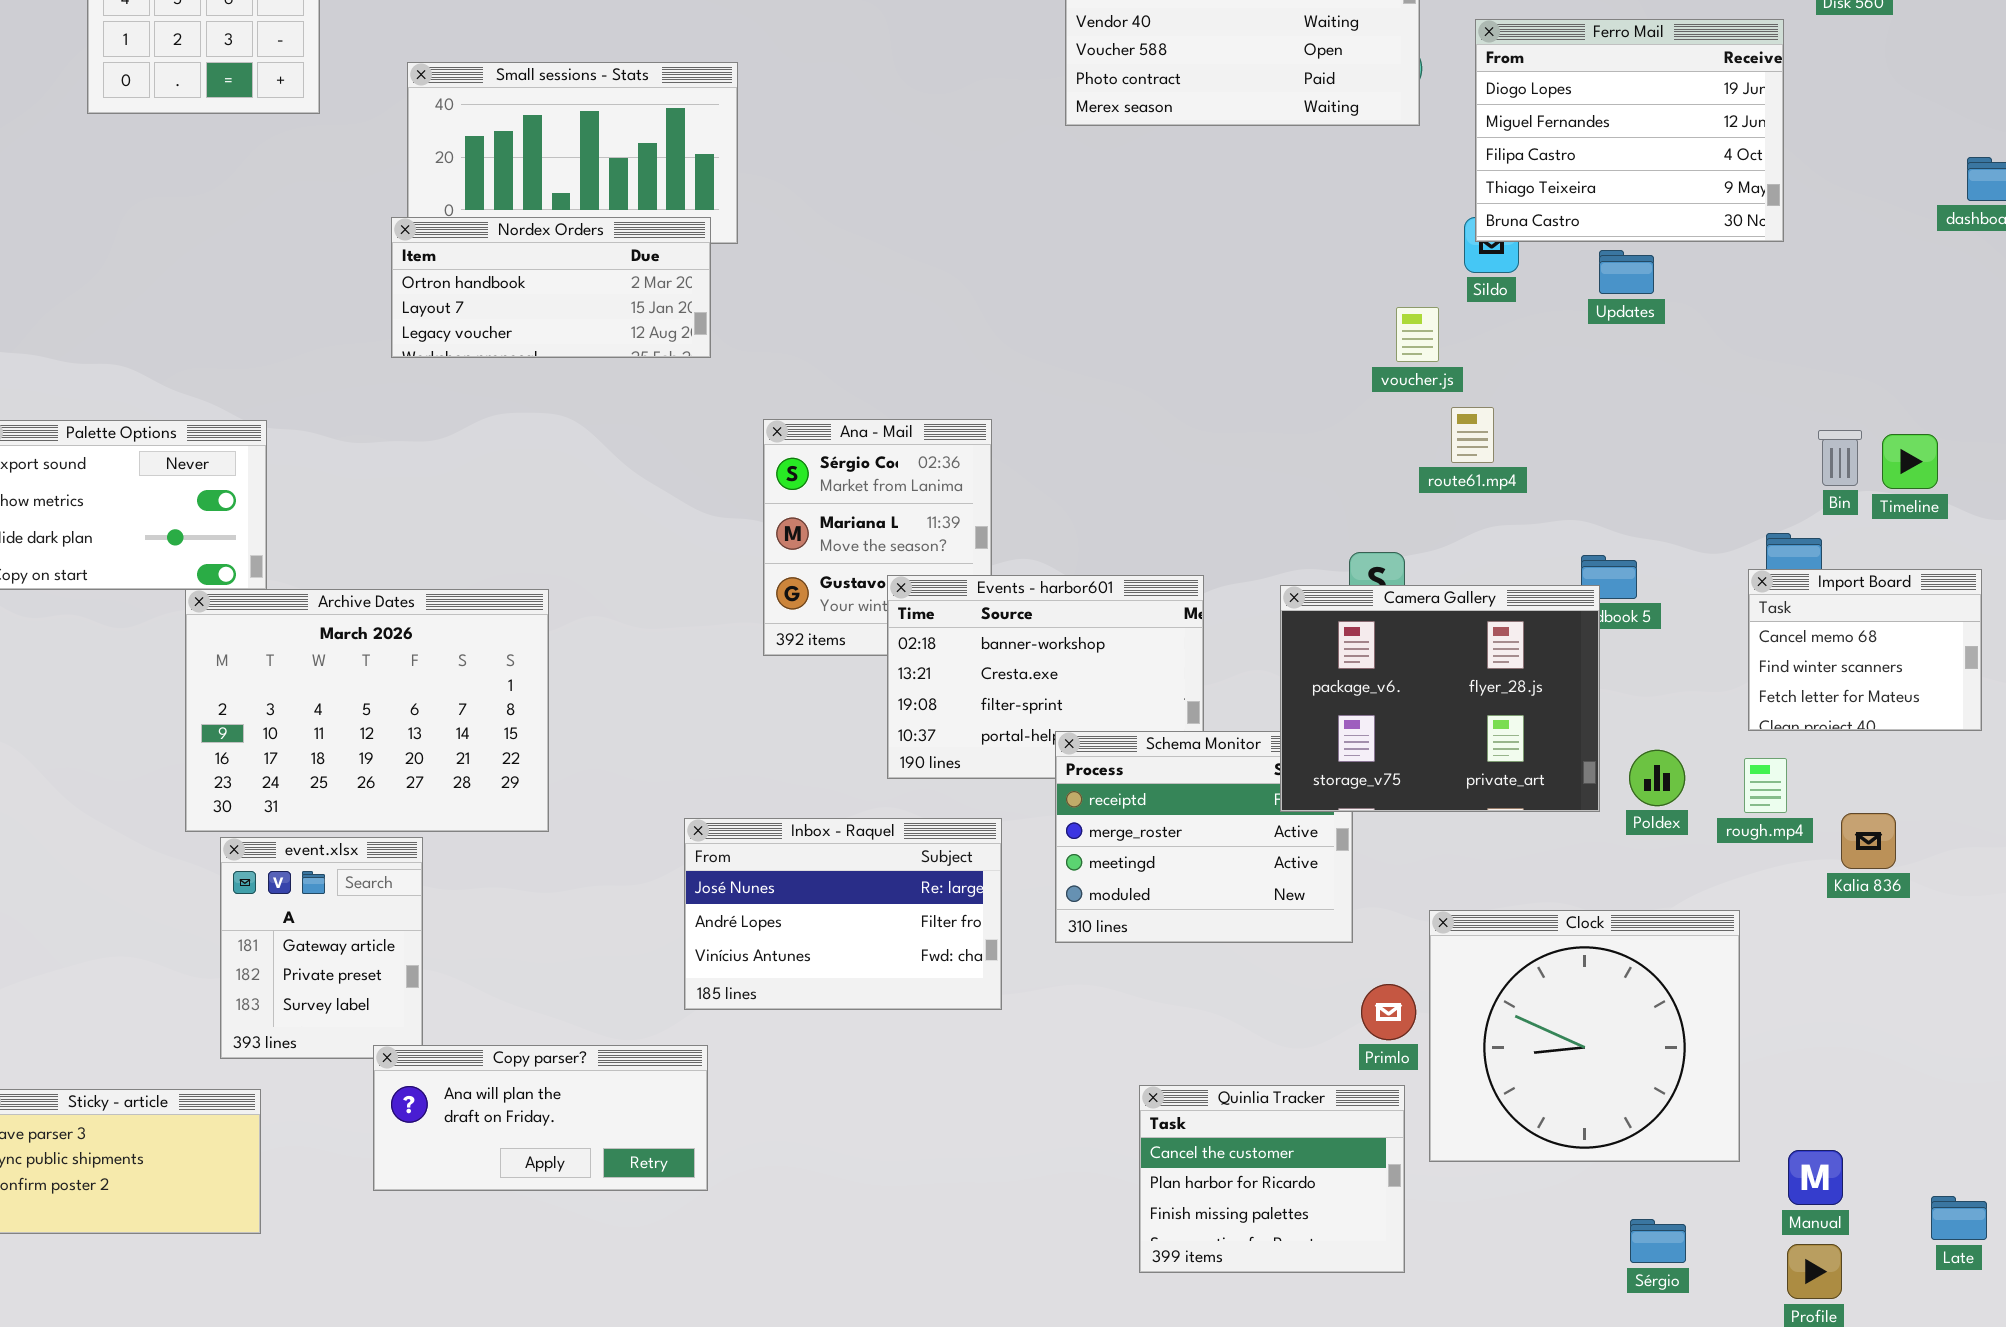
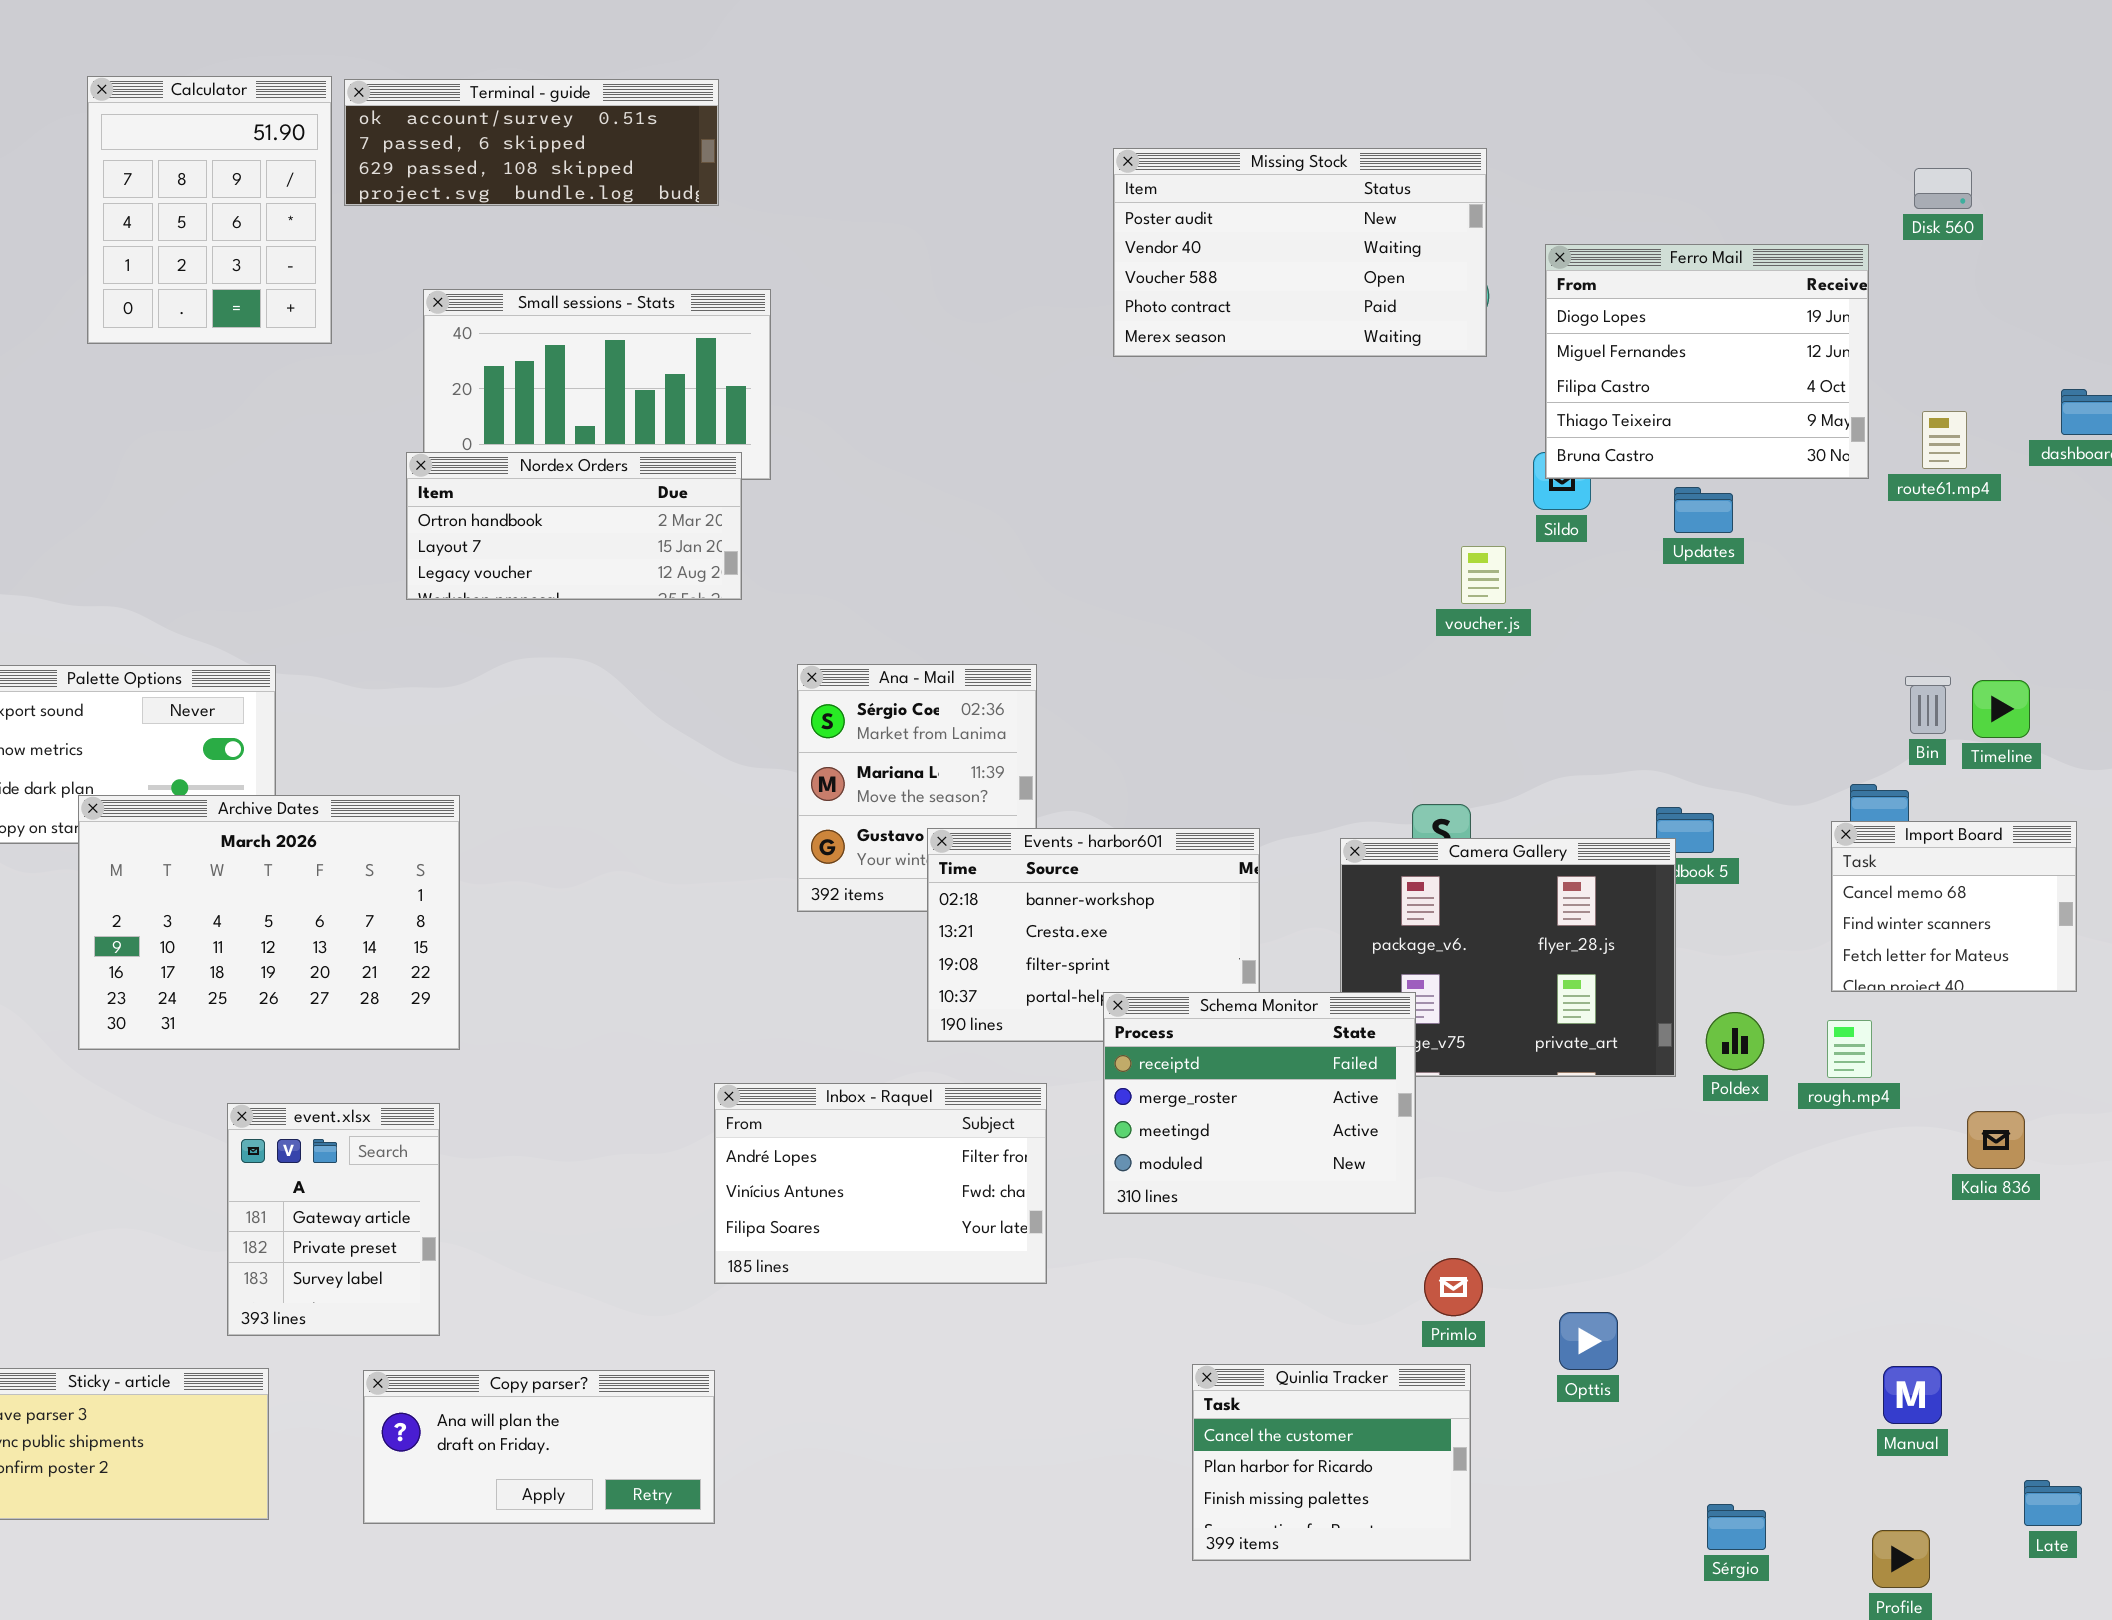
route61.mp4: [1451,407,1494,463] -> [1922,411,1967,469], moved
Archive Dates: [185,589,549,832] -> [78,795,460,1050], moved
Schema Monitor: [1055,731,1353,943] -> [1103,992,1416,1214], raised
Kalia 836: [1841,813,1896,869] -> [1967,1111,2025,1169], moved
Inbox - Raquel: [684,818,1002,1010] -> [714,1083,1047,1284], scrolled down 1 row
Clock: [1429,910,1740,1162] -> none, closed
Copy parser?: [373,1045,708,1191] -> [363,1370,715,1524], moved
Manual: [1788,1150,1843,1205] -> [1883,1366,1942,1424], moved

